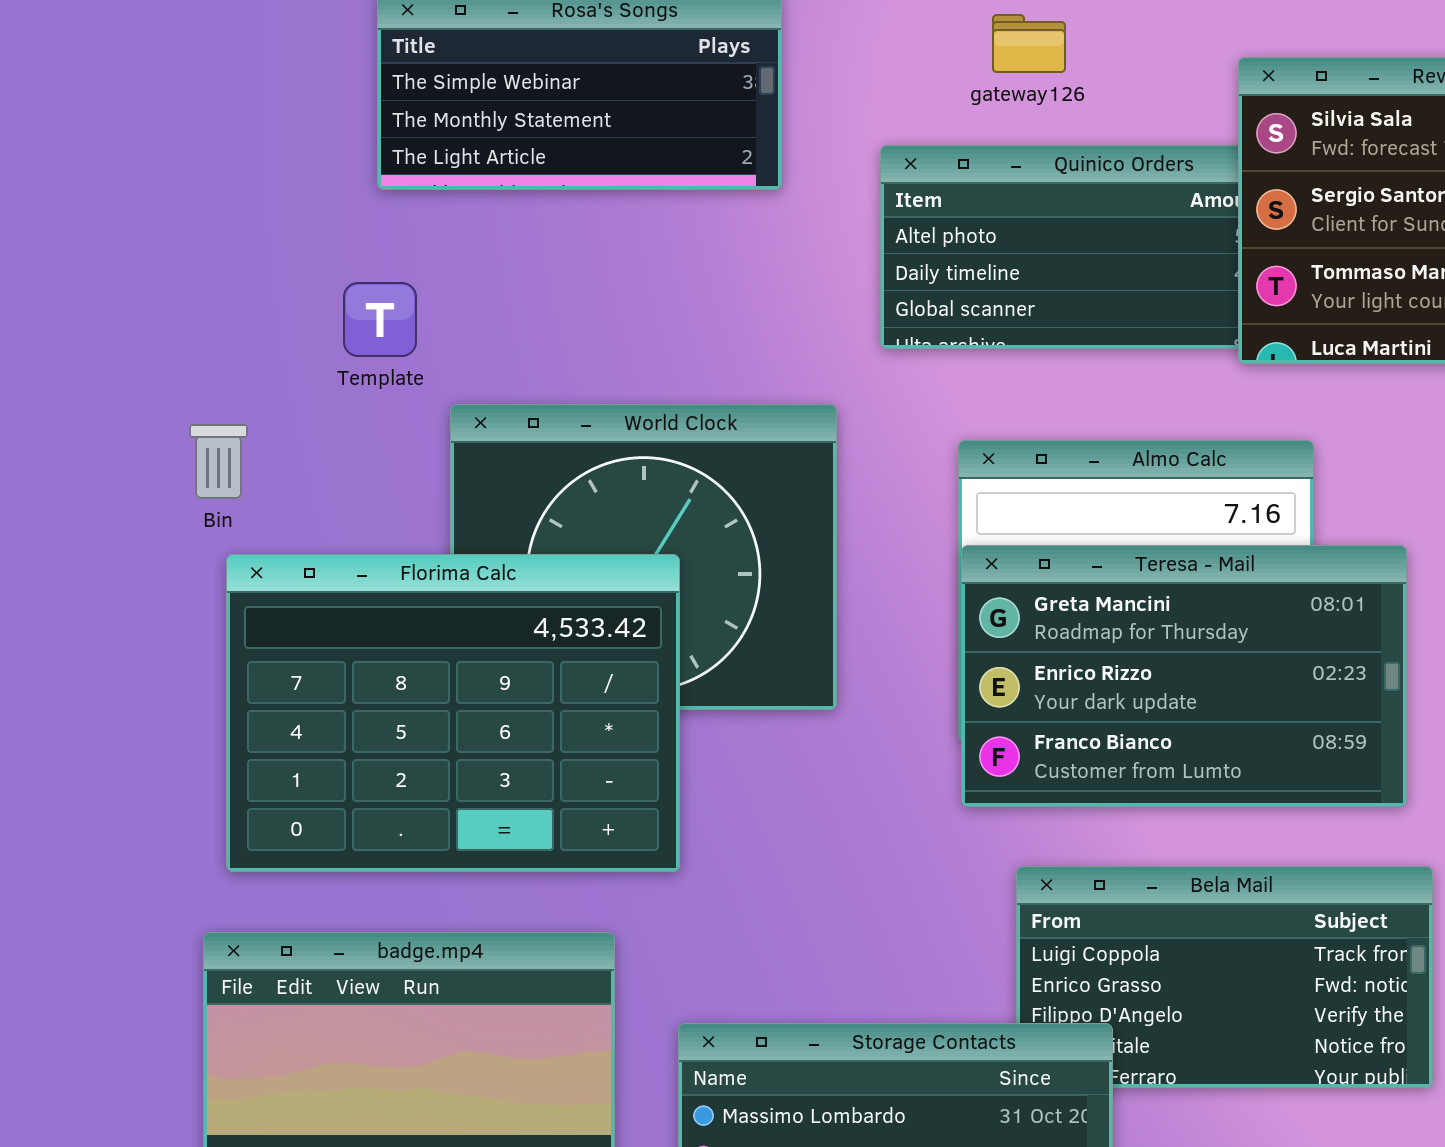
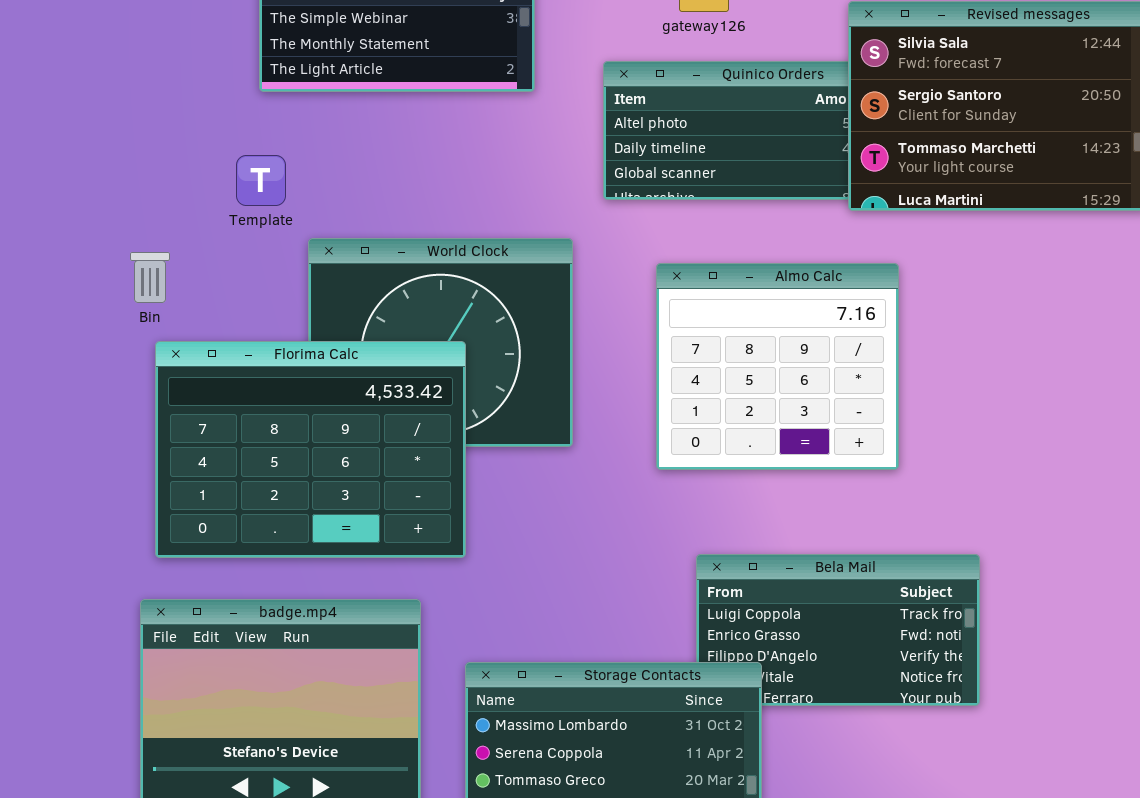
Teresa - Mail: [961,545,1407,807] -> none, closed

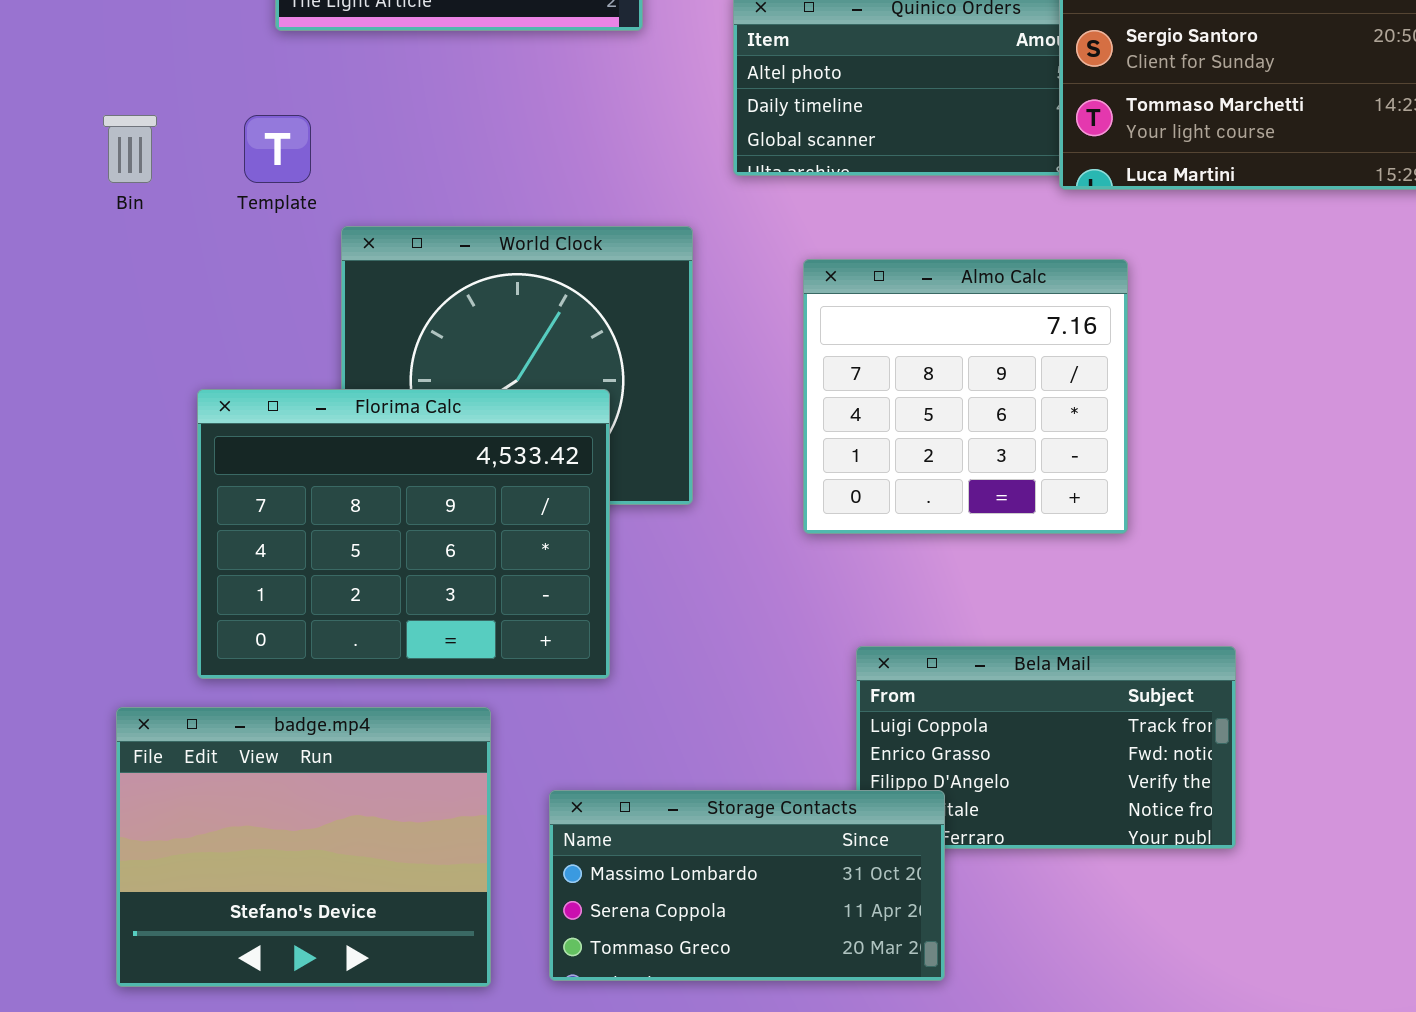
Bin: [130,252,170,303] -> [103,115,157,183], moved
Florima Calc: [155,341,466,558] -> [197,389,610,679], moved

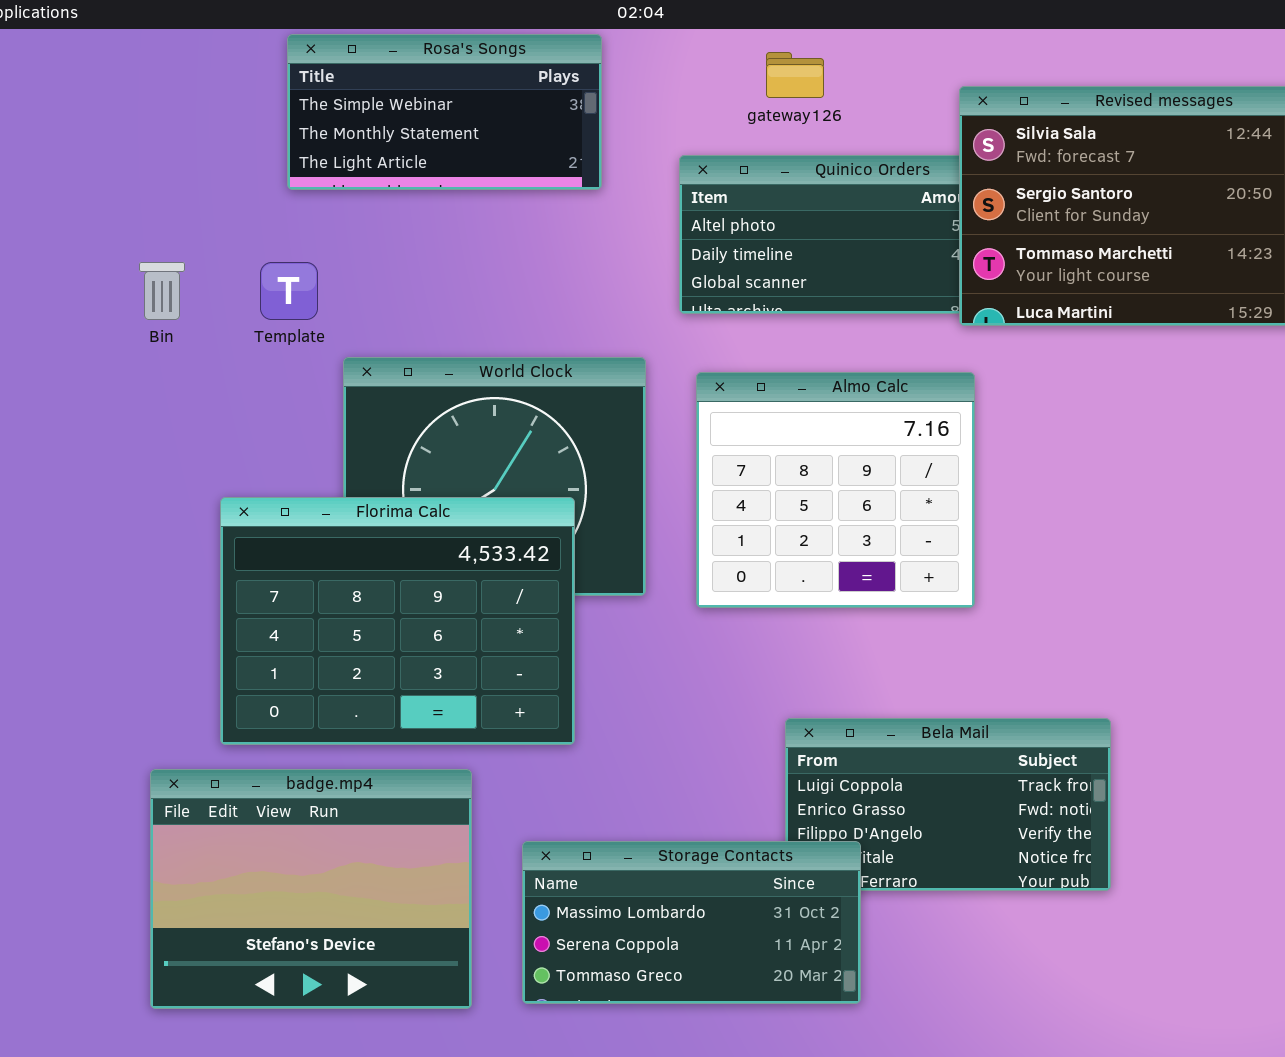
Almo Calc: [803,259,1128,534] -> [696,372,975,608], moved

